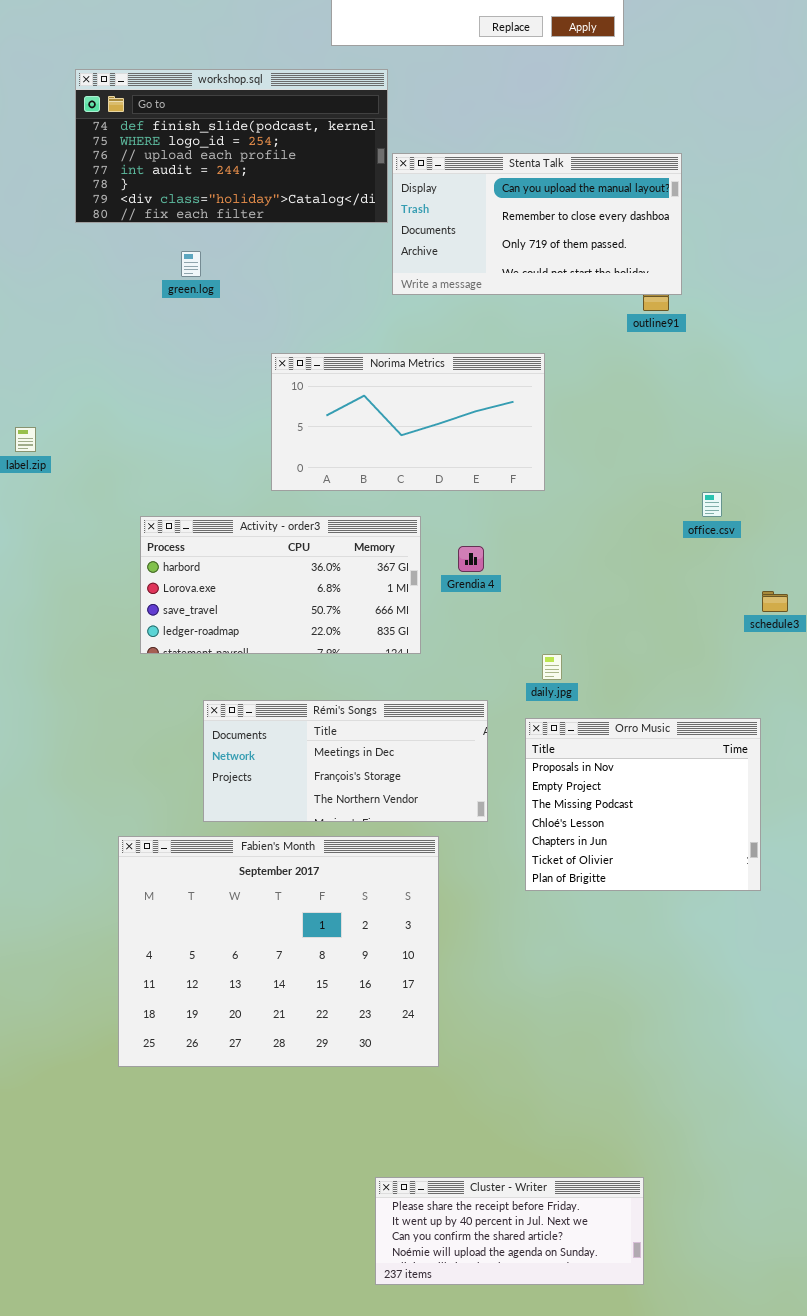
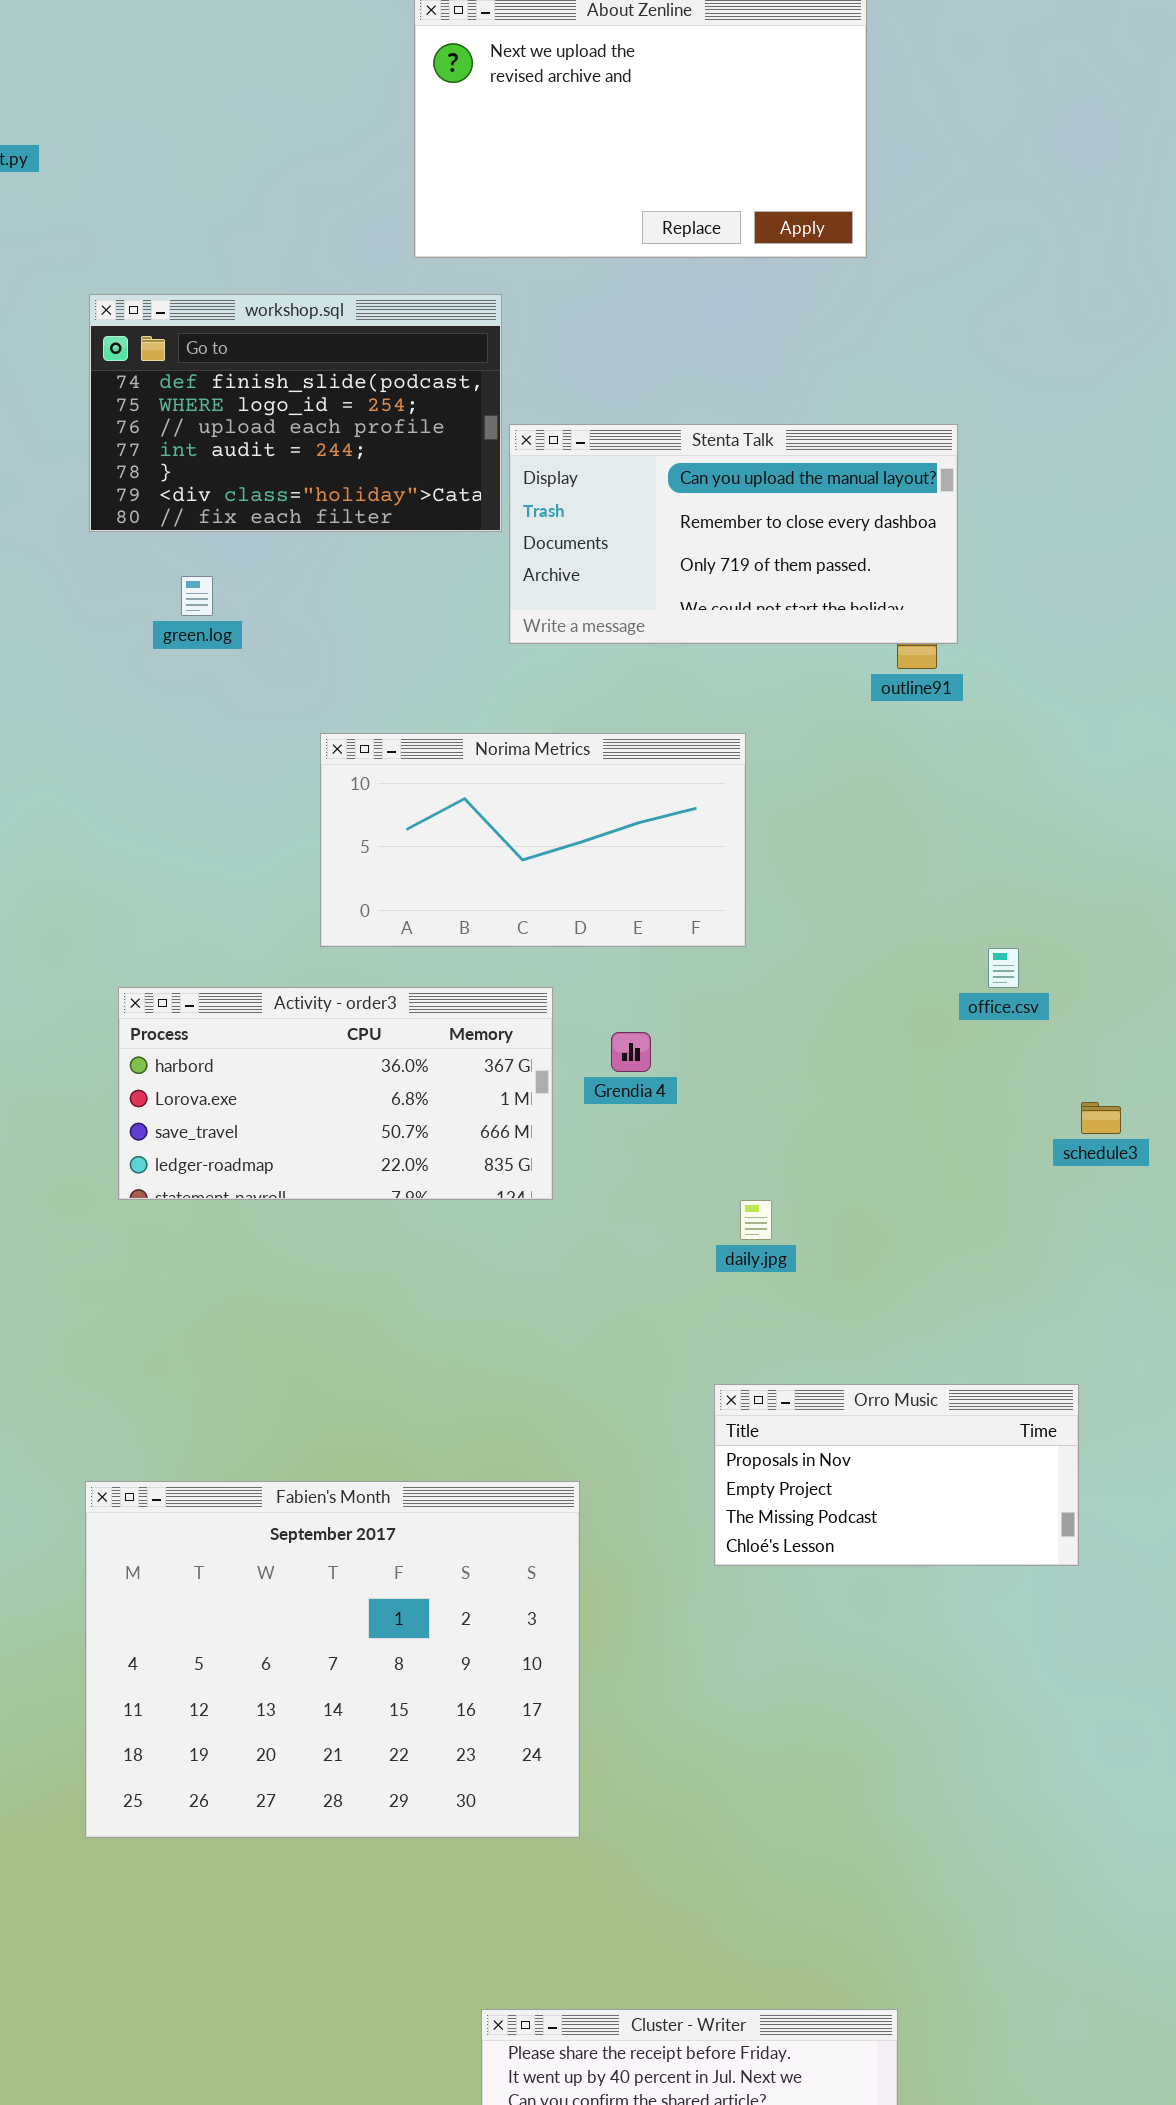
workshop.sql: [75,69,388,223] -> [89,294,502,532], resized
Rémi's Songs: [203,700,488,822] -> none, closed
Orro Music: [525,718,761,891] -> [714,1384,1079,1566], resized

